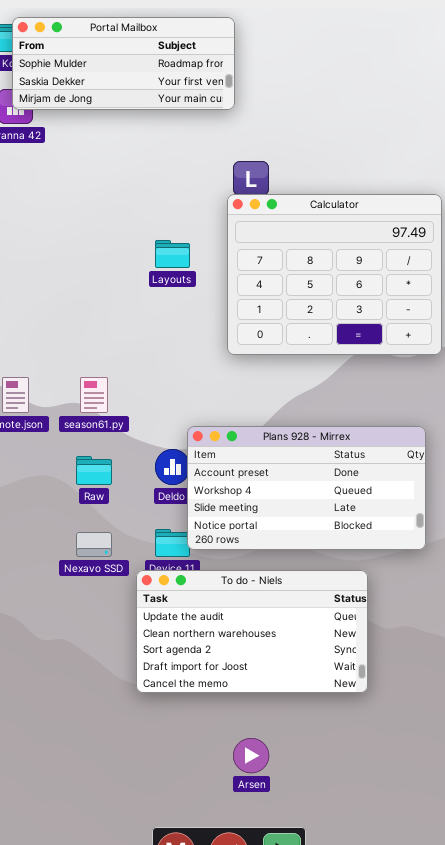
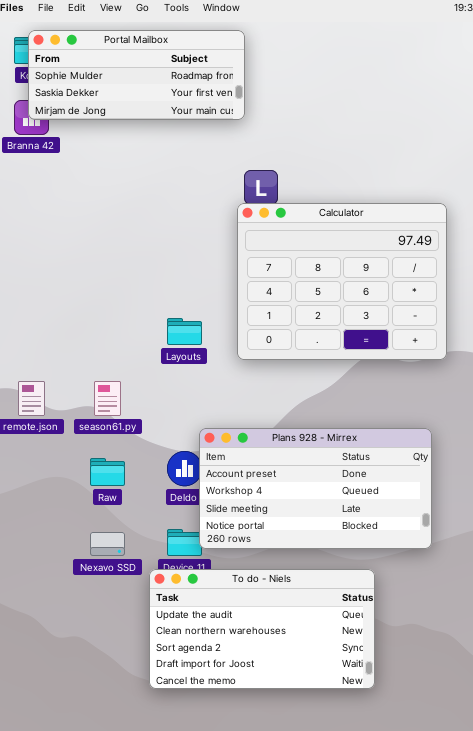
Layouts: [155,240,190,268] -> [167,318,202,345], moved

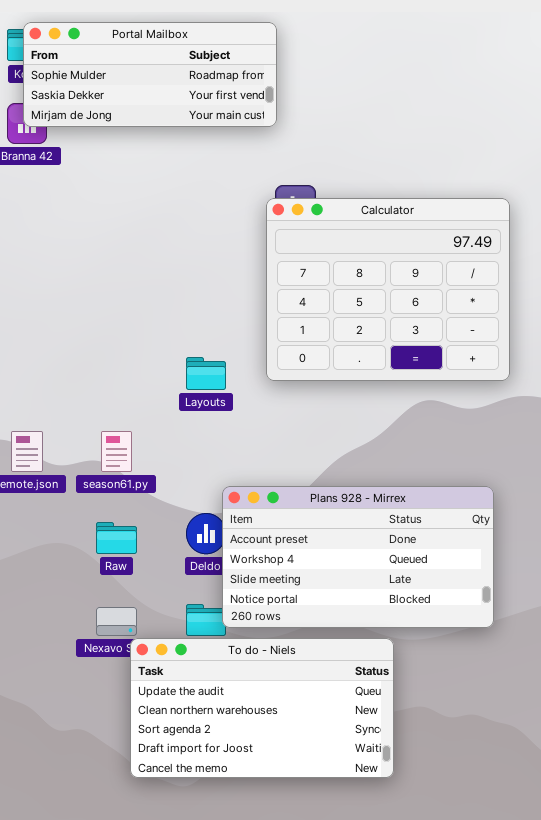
Calculator: [237,203,447,360] -> [266,198,510,381], moved
To do - Niels: [149,569,375,689] -> [130,638,394,778], moved

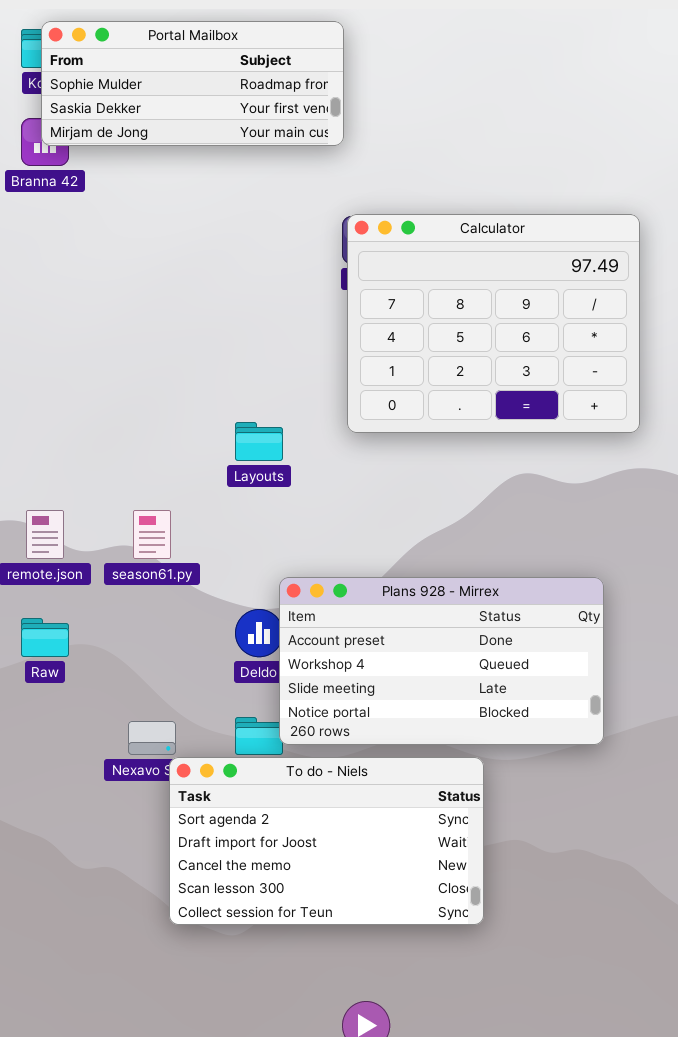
Calculator: [266,198,510,381] -> [347,214,640,433], moved
Raw: [96,522,137,554] -> [21,618,69,657], moved
To do - Niels: [130,638,394,778] -> [169,757,484,925], scrolled down 2 rows

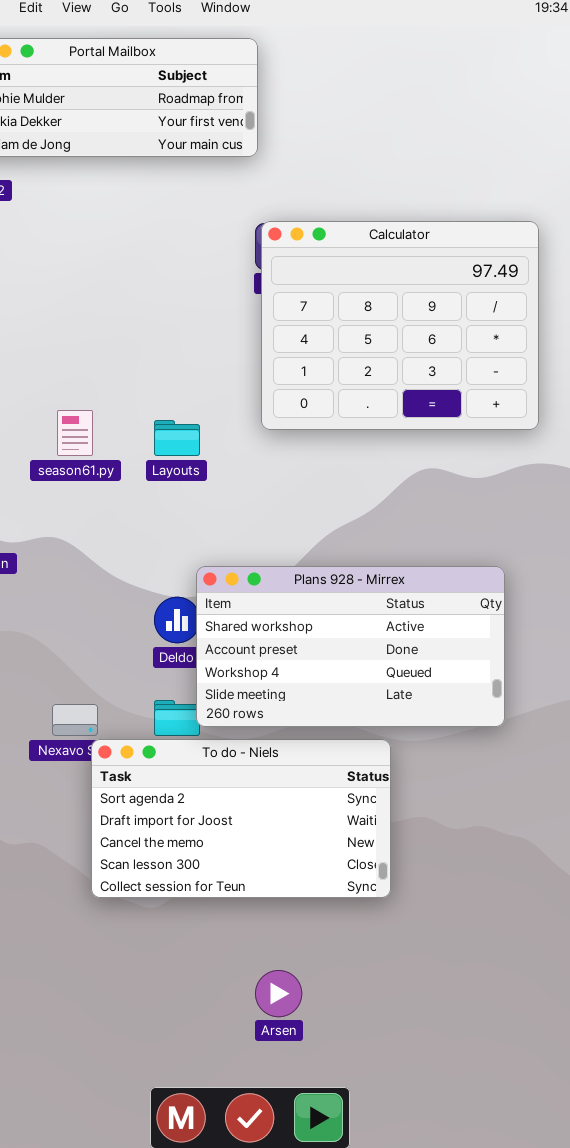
season61.py: [133,510,171,559] -> [57,410,93,456], moved
Plans 928 - Mirrex: [279,577,604,745] -> [196,566,505,727], scrolled up 1 row

